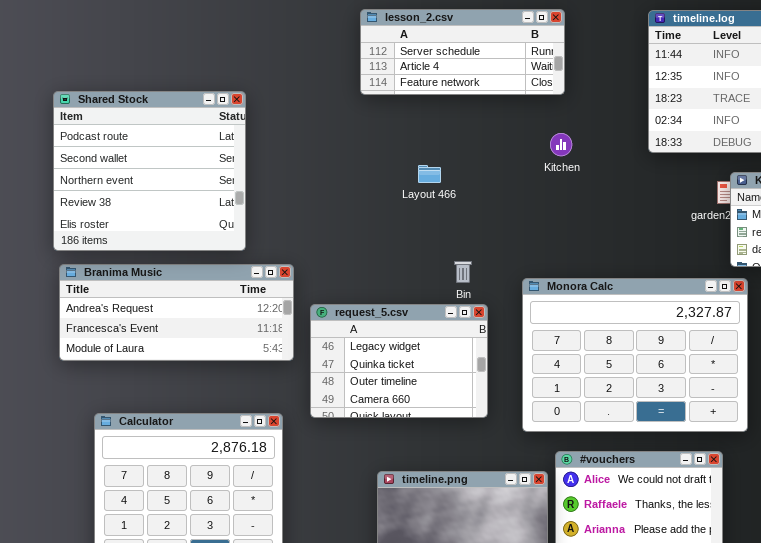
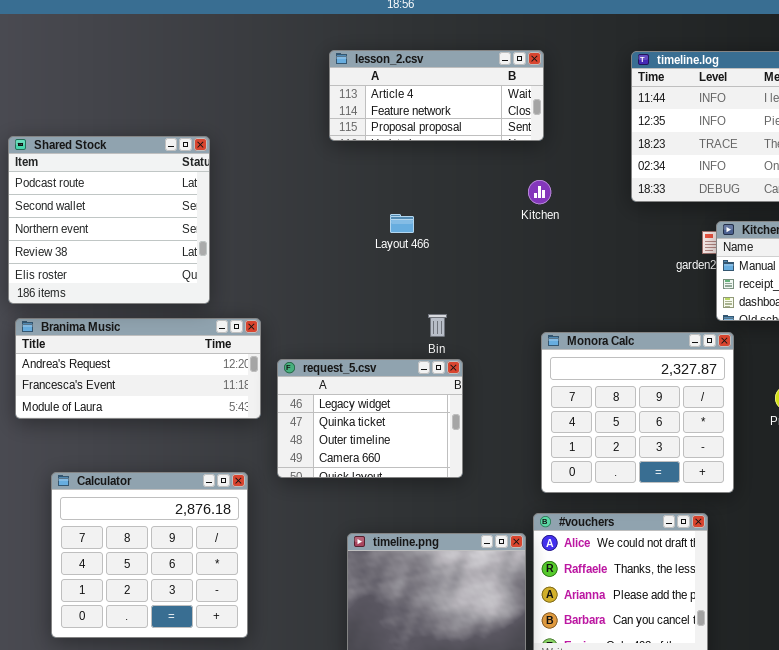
lesson_2.csv: [360,9,565,95] -> [329,50,544,141], scrolled down 1 row
Monora Calc: [522,278,748,432] -> [541,332,734,493], resized

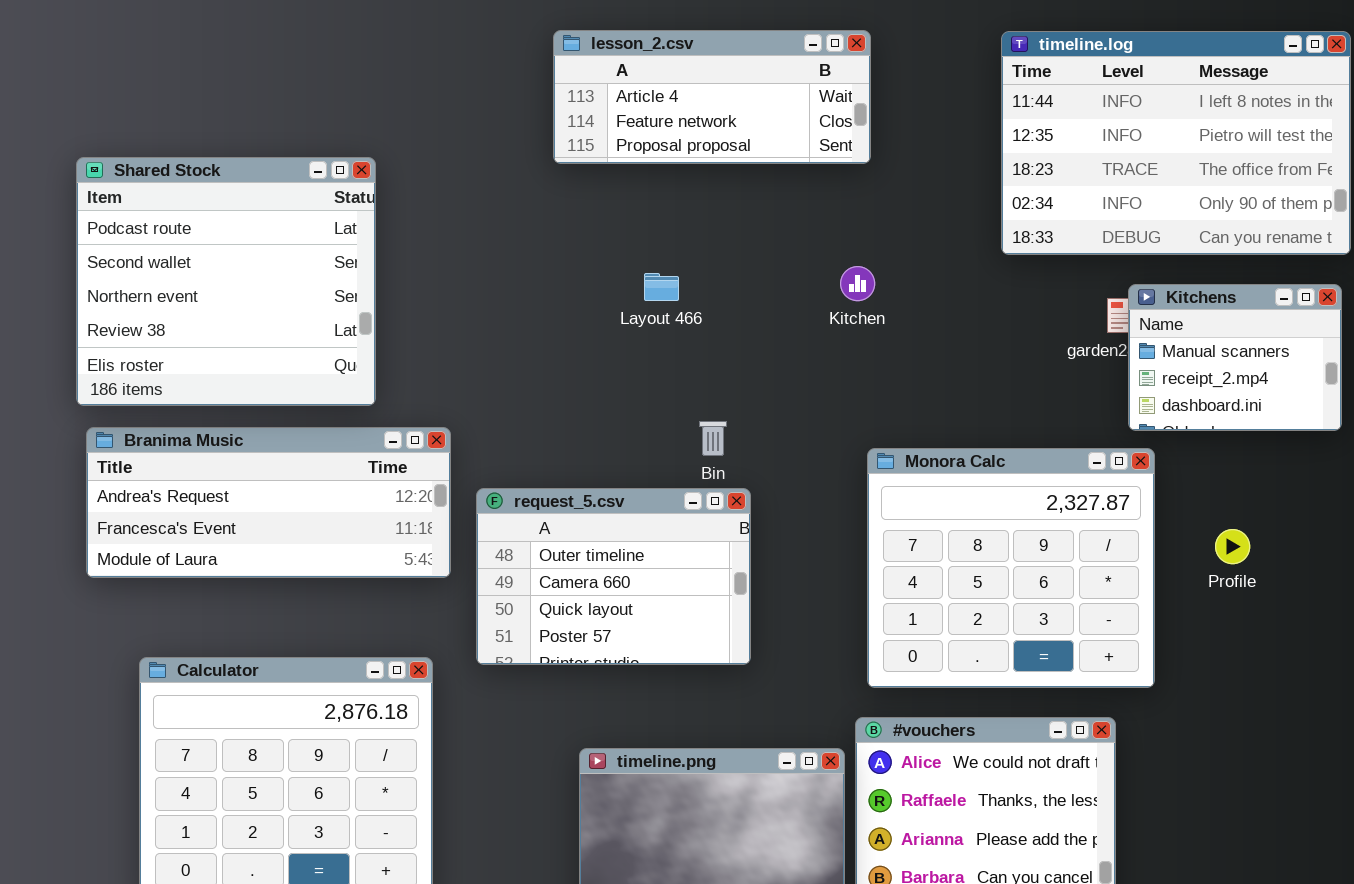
Kitchen: [528,180,551,204] -> [840,266,875,301], moved
request_5.csv: [277,359,463,478] -> [476,488,751,665], scrolled down 2 rows

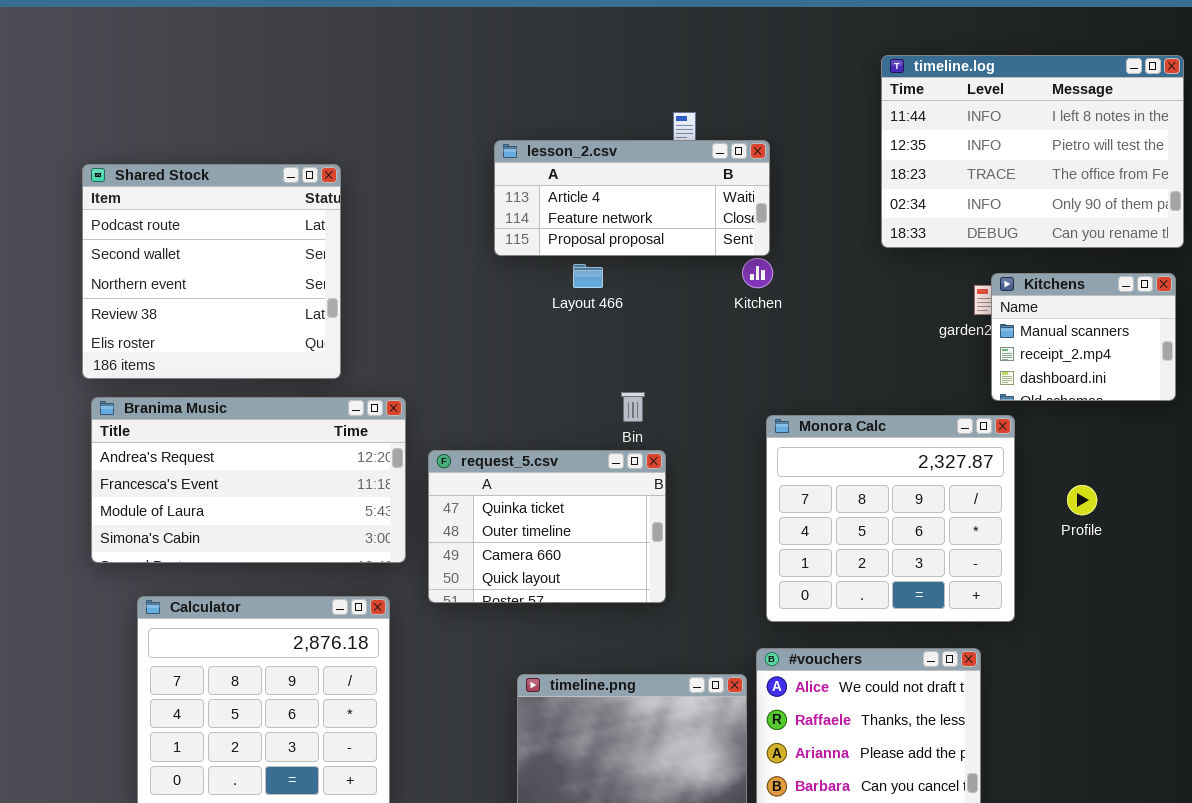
lesson_2.csv: [553,30,871,164] -> [494,140,770,256], moved
Branima Music: [86,427,451,578] -> [91,397,406,563], resized
request_5.csv: [476,488,751,665] -> [428,450,666,603], scrolled up 1 row

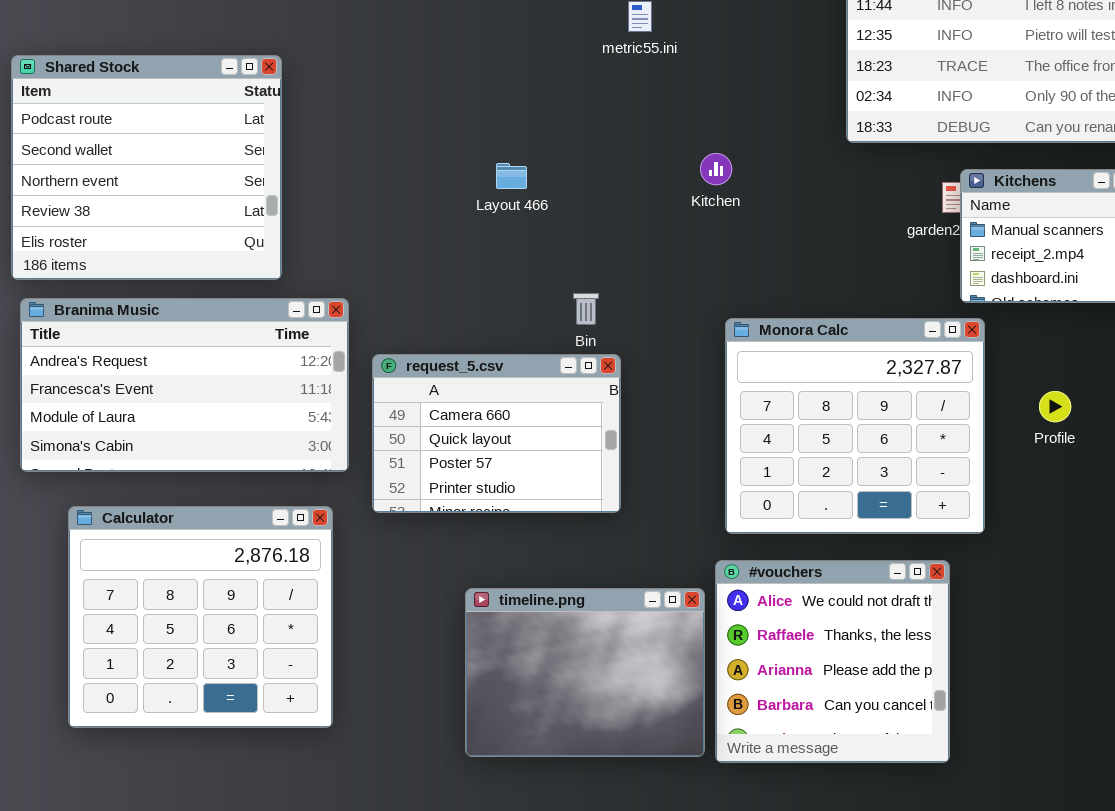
lesson_2.csv: [494,140,770,256] -> none, closed
Layout 466: [573,264,603,288] -> [496,163,527,189], moved
request_5.csv: [428,450,666,603] -> [372,354,621,513], scrolled down 2 rows

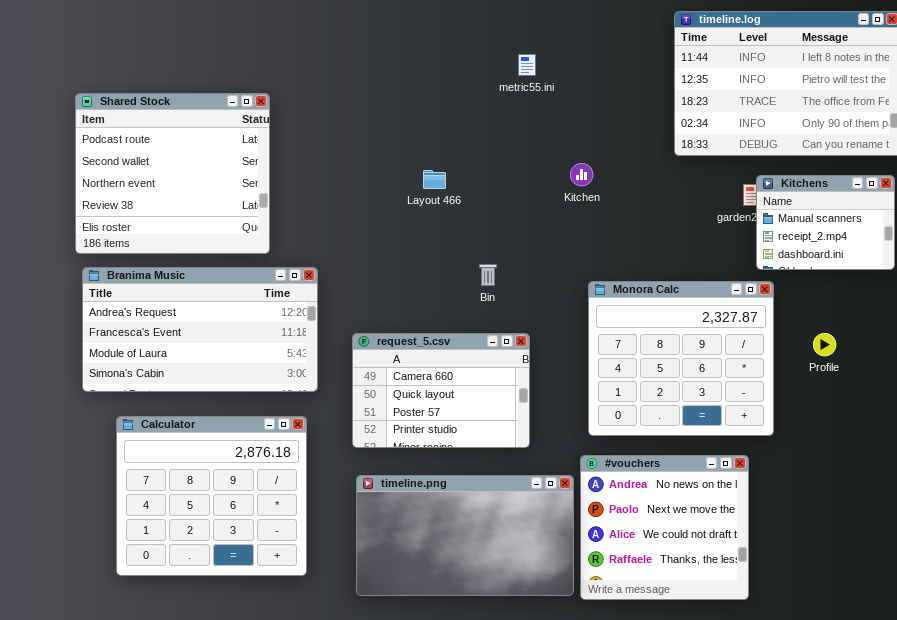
request_5.csv: [372,354,621,513] -> [352,333,530,448], moved
#vouchers: [715,560,950,763] -> [580,455,749,600], scrolled up 2 rows
timeline.png: [465,588,705,757] -> [356,475,574,596], resized

